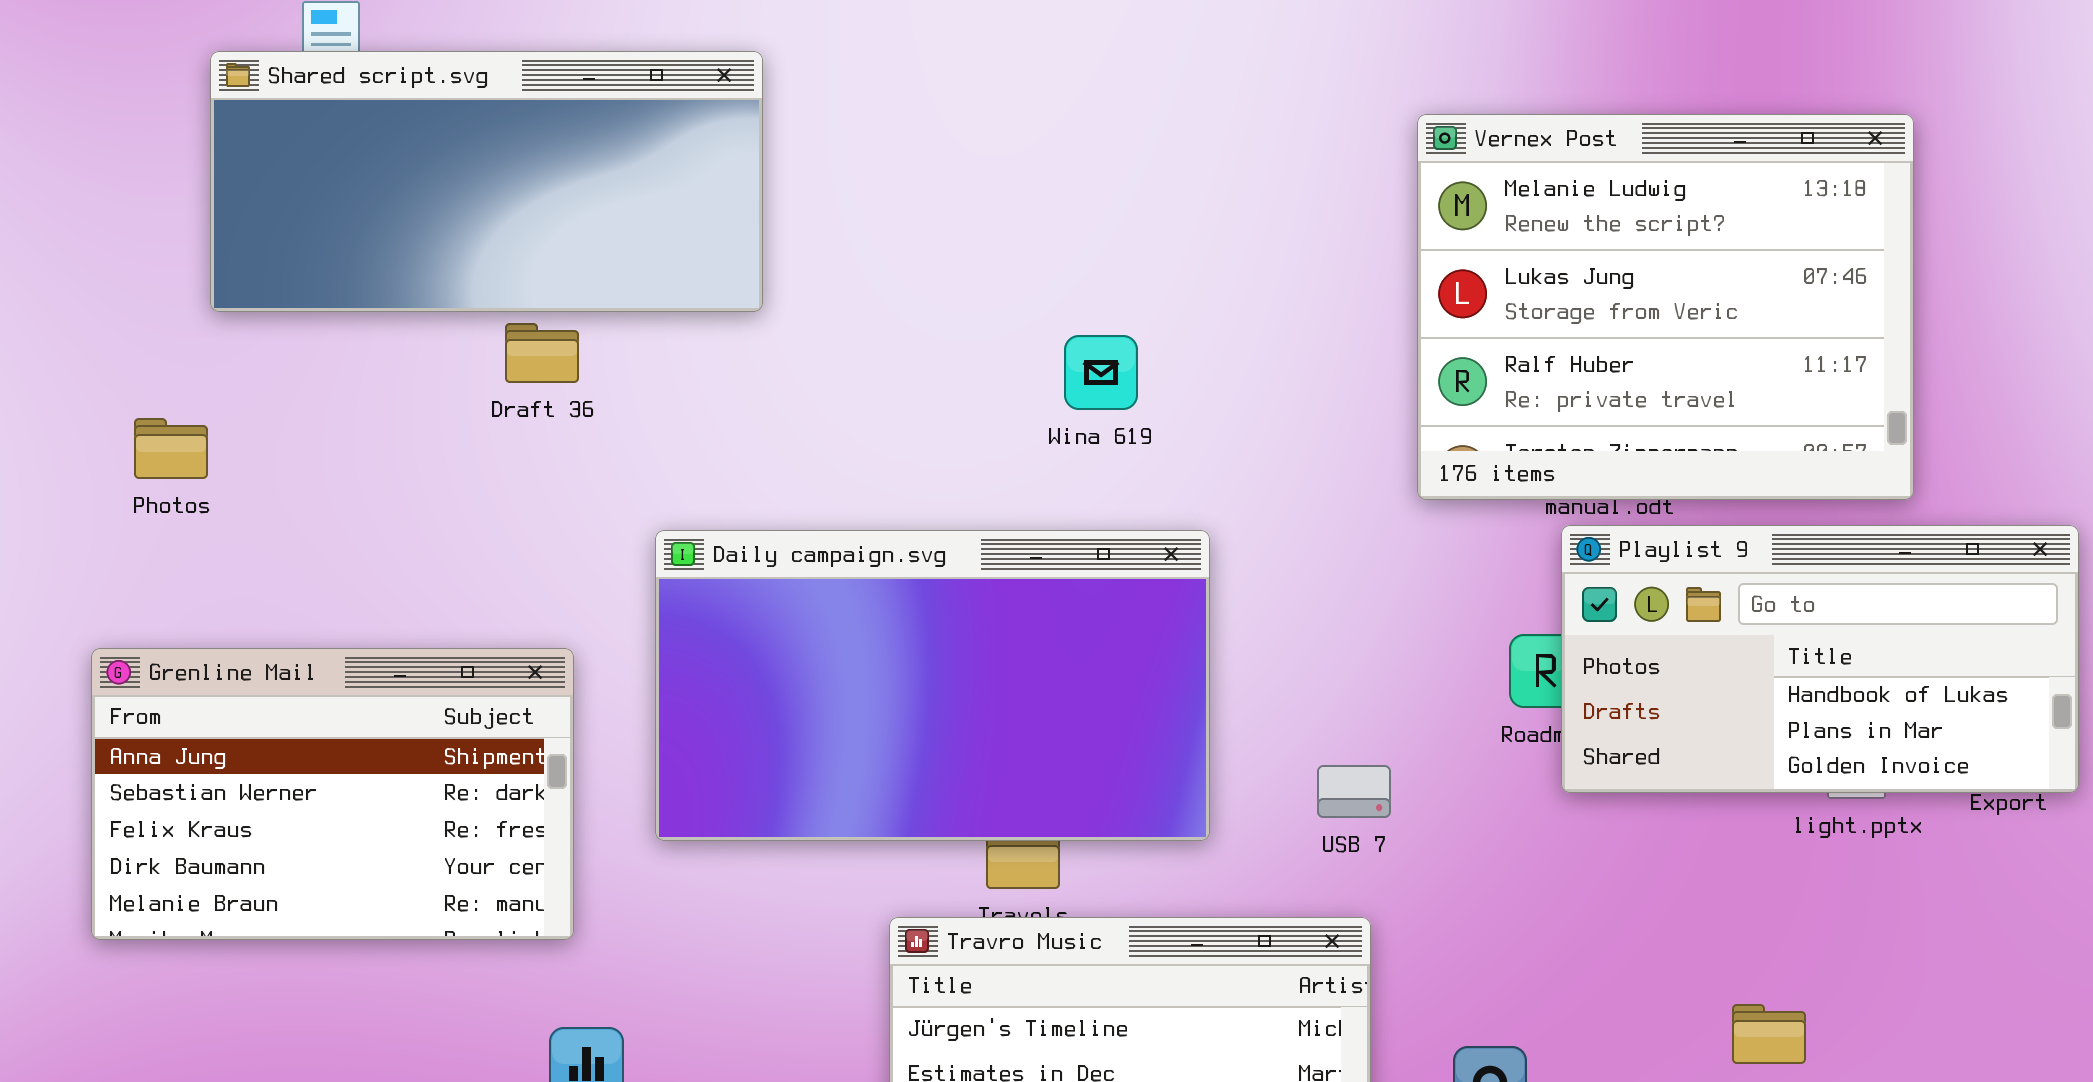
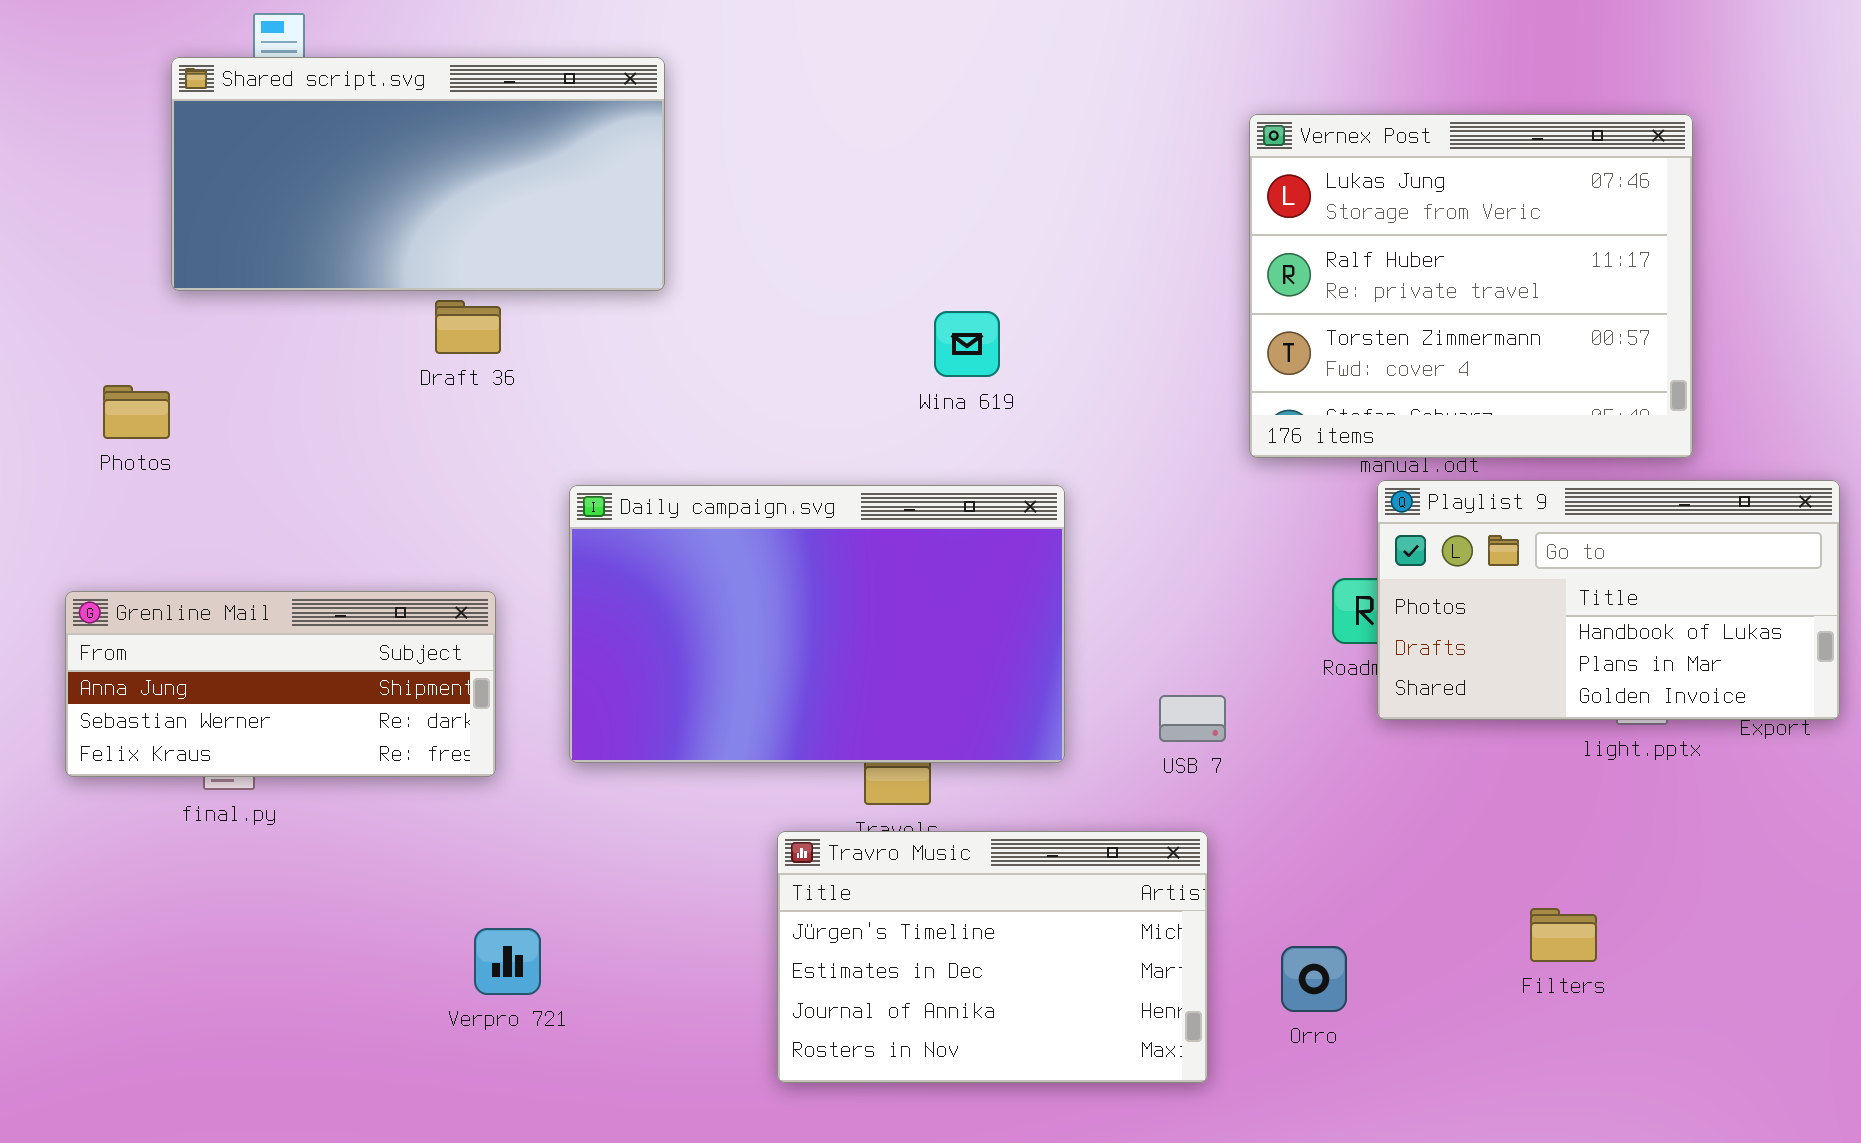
Vernex Post: [1417,114,1914,500] -> [1249,114,1693,458], scrolled down 1 row
Grenline Mail: [91,648,574,940] -> [65,591,496,777], resized

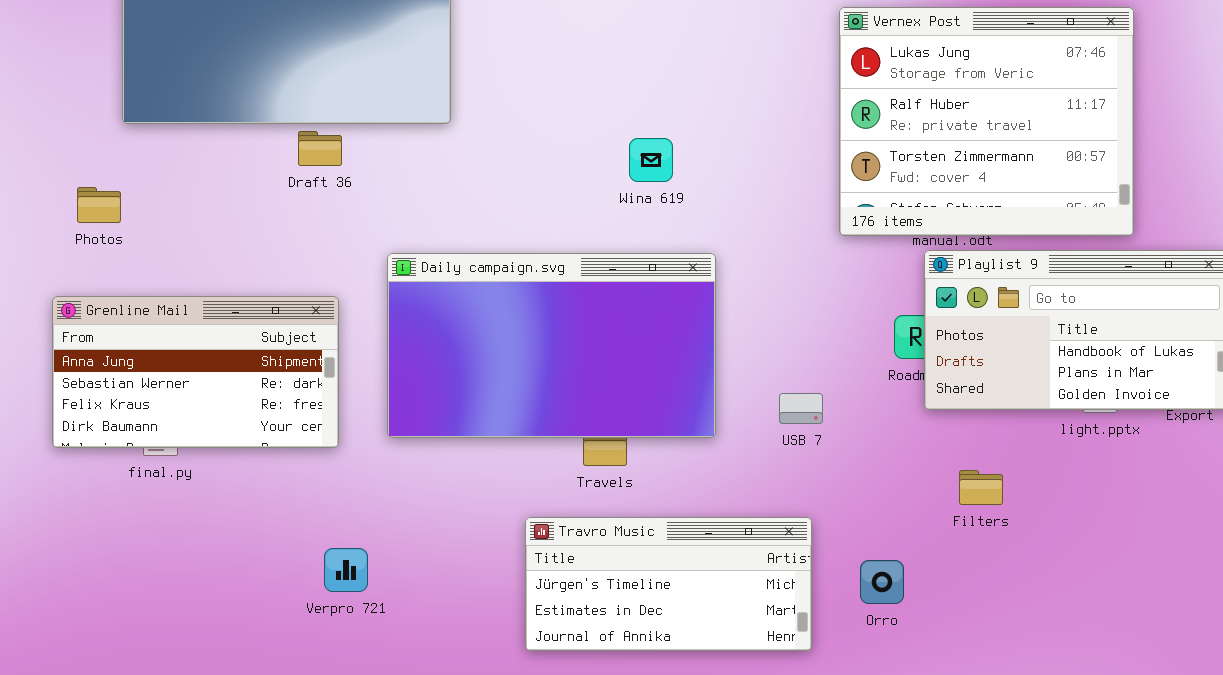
Grenline Mail: [65,591,496,777] -> [52,296,339,448], resized
Travro Music: [777,831,1208,1083] -> [525,517,812,651], resized
Filters: [1530,908,1597,962] -> [959,470,1003,505], moved

